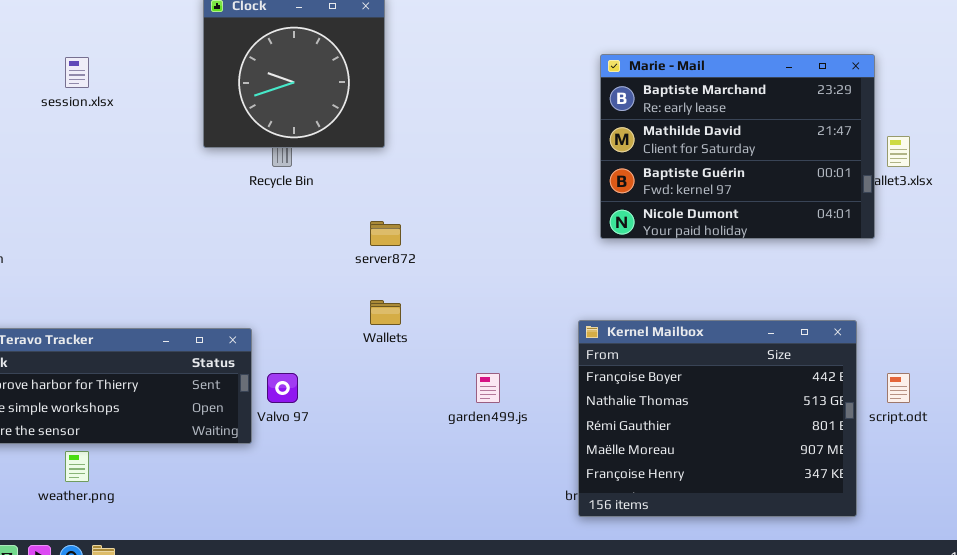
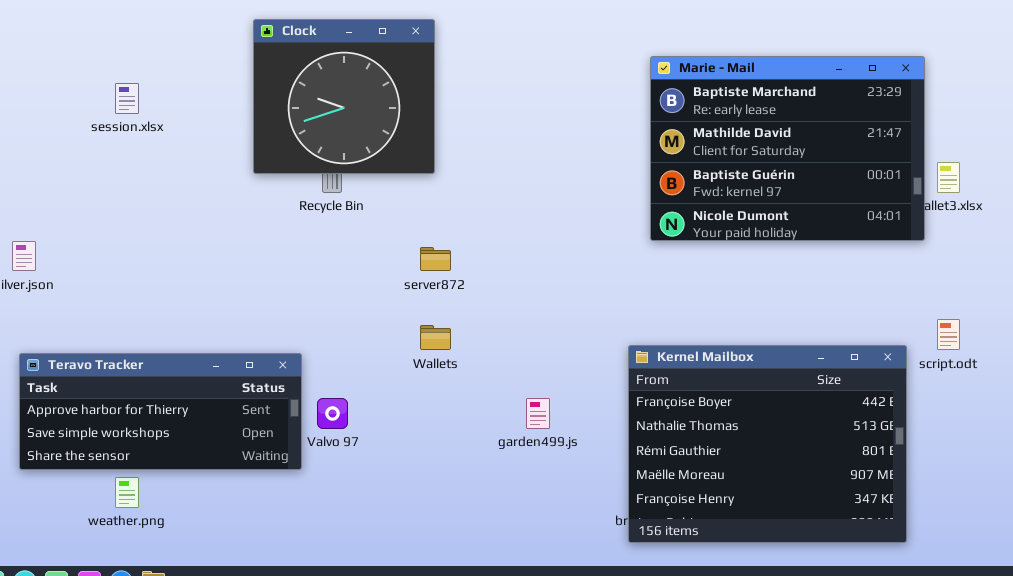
Marie - Mail: [600,54,875,239] -> [650,56,925,241], moved
script.odt: [887,373,910,403] -> [937,319,960,350], moved

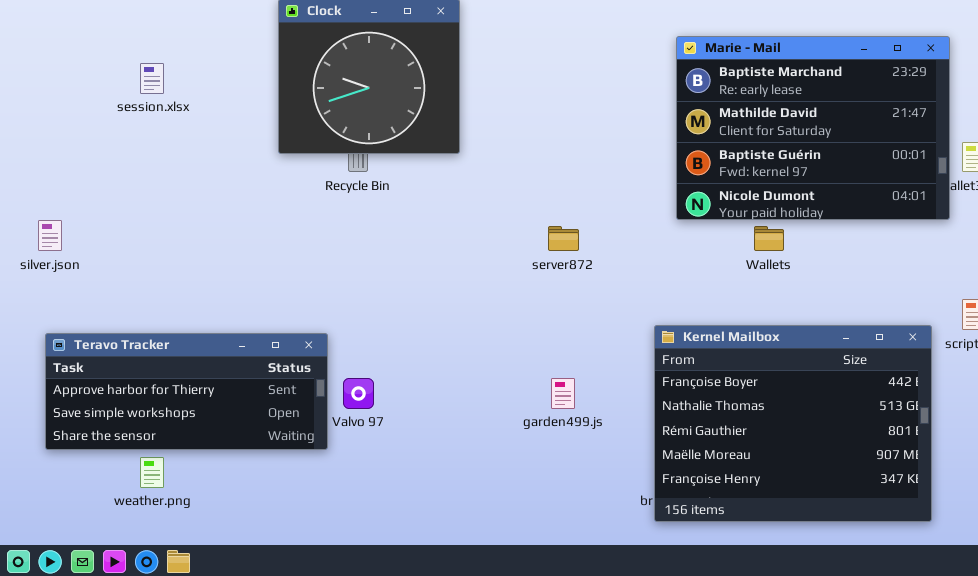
server872: [420,247,451,271] -> [548,226,579,251], moved
Wallets: [420,325,451,350] -> [754,226,784,251], moved

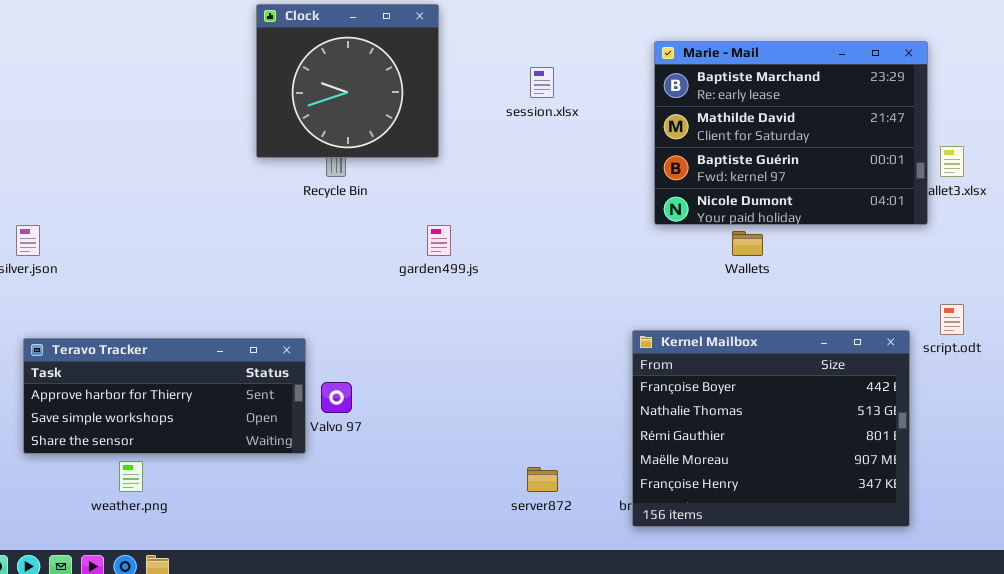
session.xlsx: [140,63,164,94] -> [530,67,554,98], moved
server872: [548,226,579,251] -> [527,467,558,492], moved
garden499.js: [551,378,575,409] -> [427,225,451,256], moved

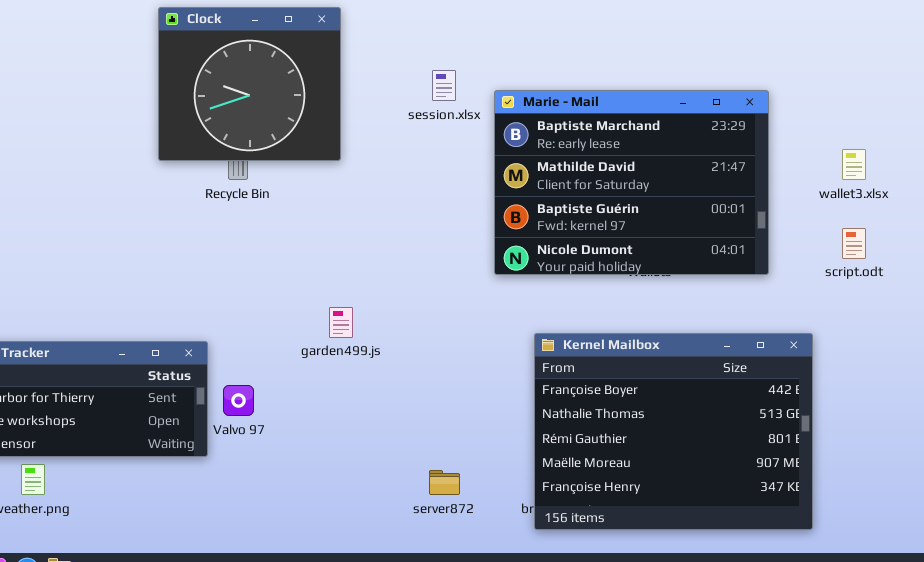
Marie - Mail: [654,41,928,225] -> [494,90,769,275], moved
garden499.js: [427,225,451,256] -> [329,307,353,338], moved
script.odt: [940,304,964,335] -> [842,228,866,259], moved

